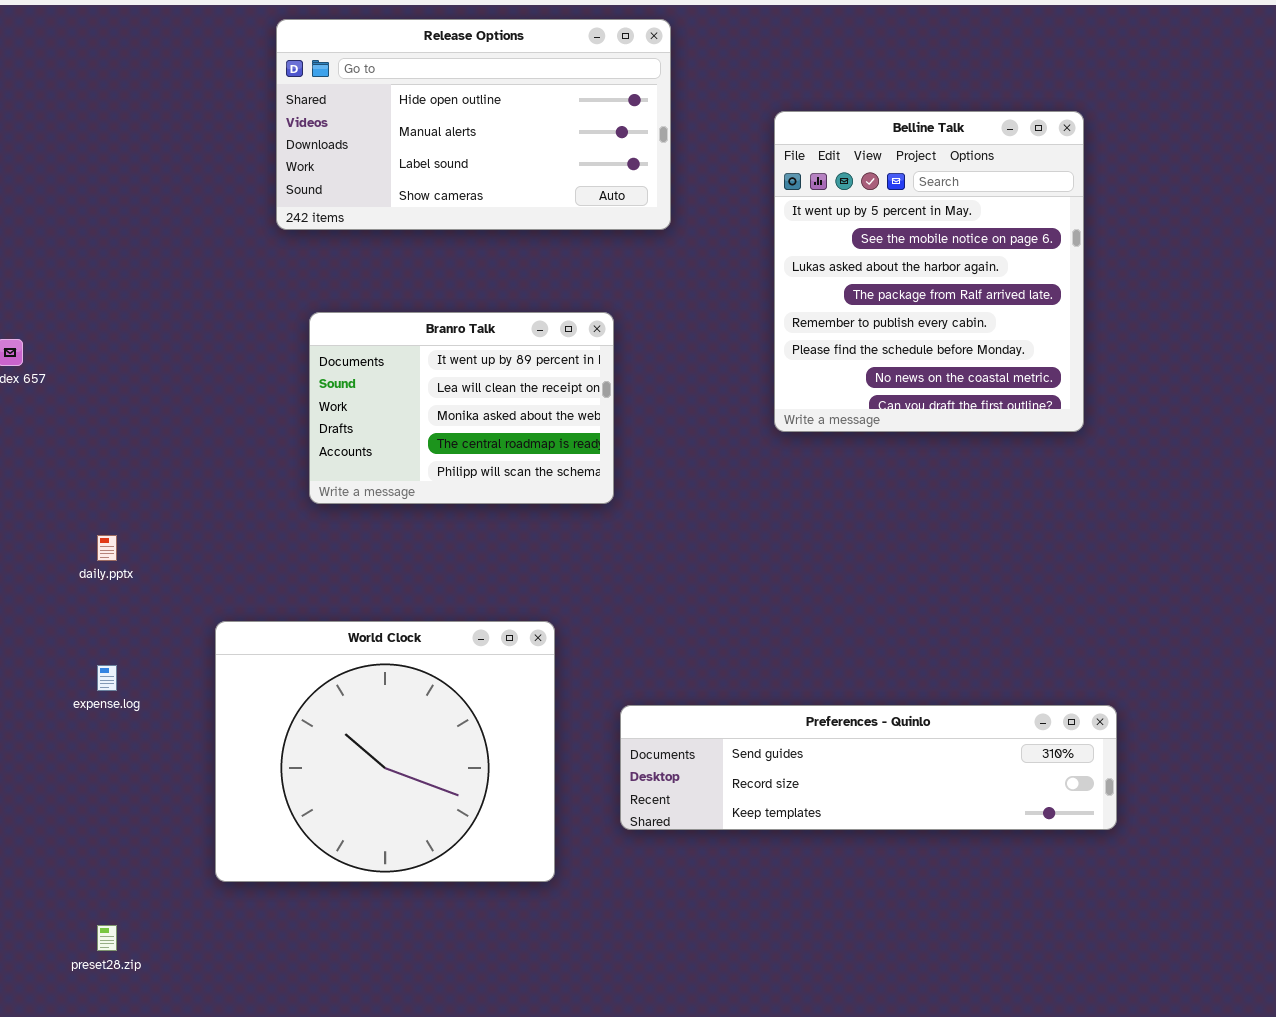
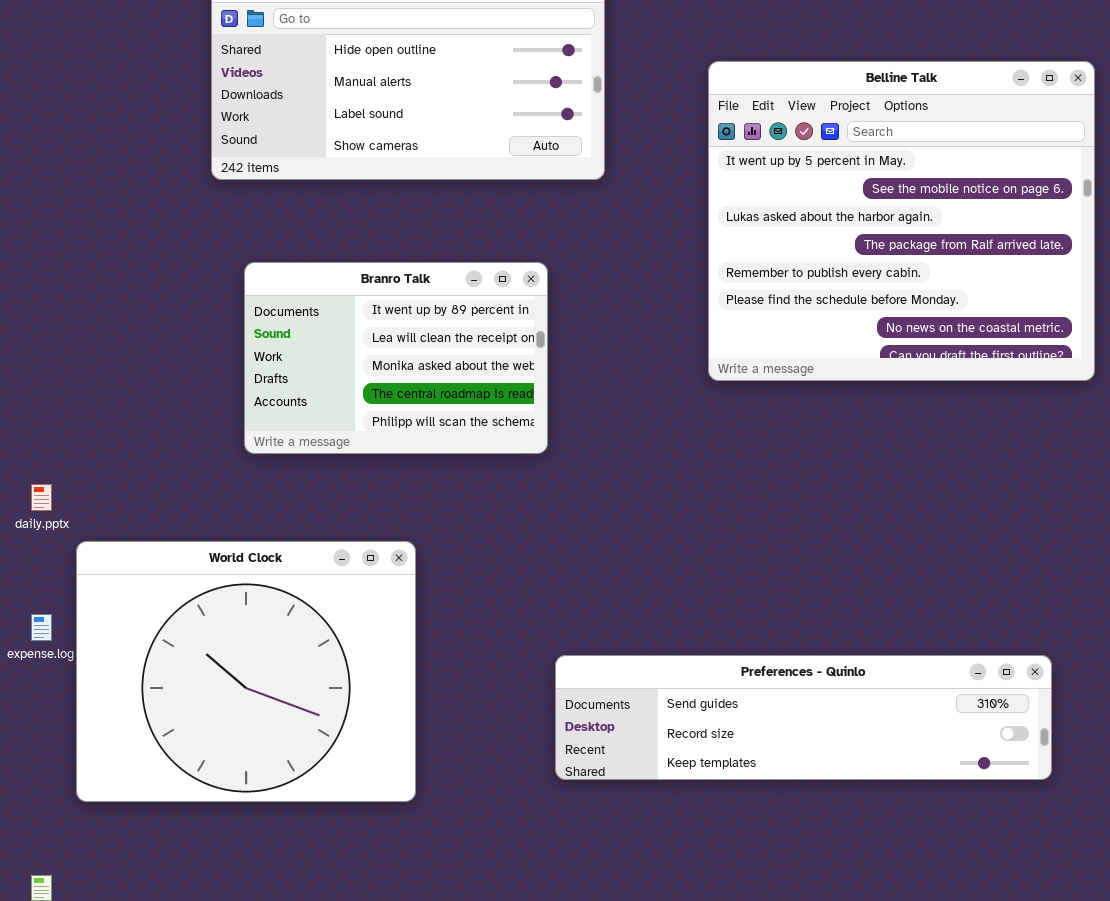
Belline Talk: [774,111,1084,432] -> [708,61,1095,381], resized
World Clock: [215,621,555,882] -> [76,541,416,802], moved

